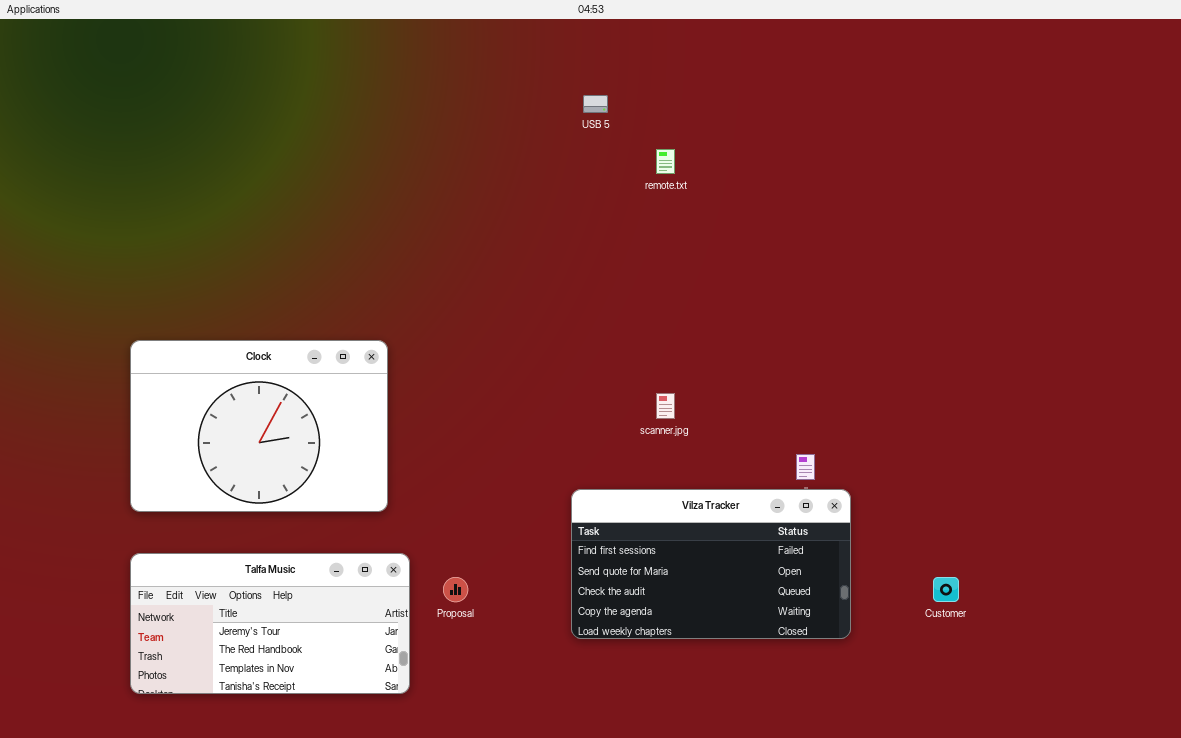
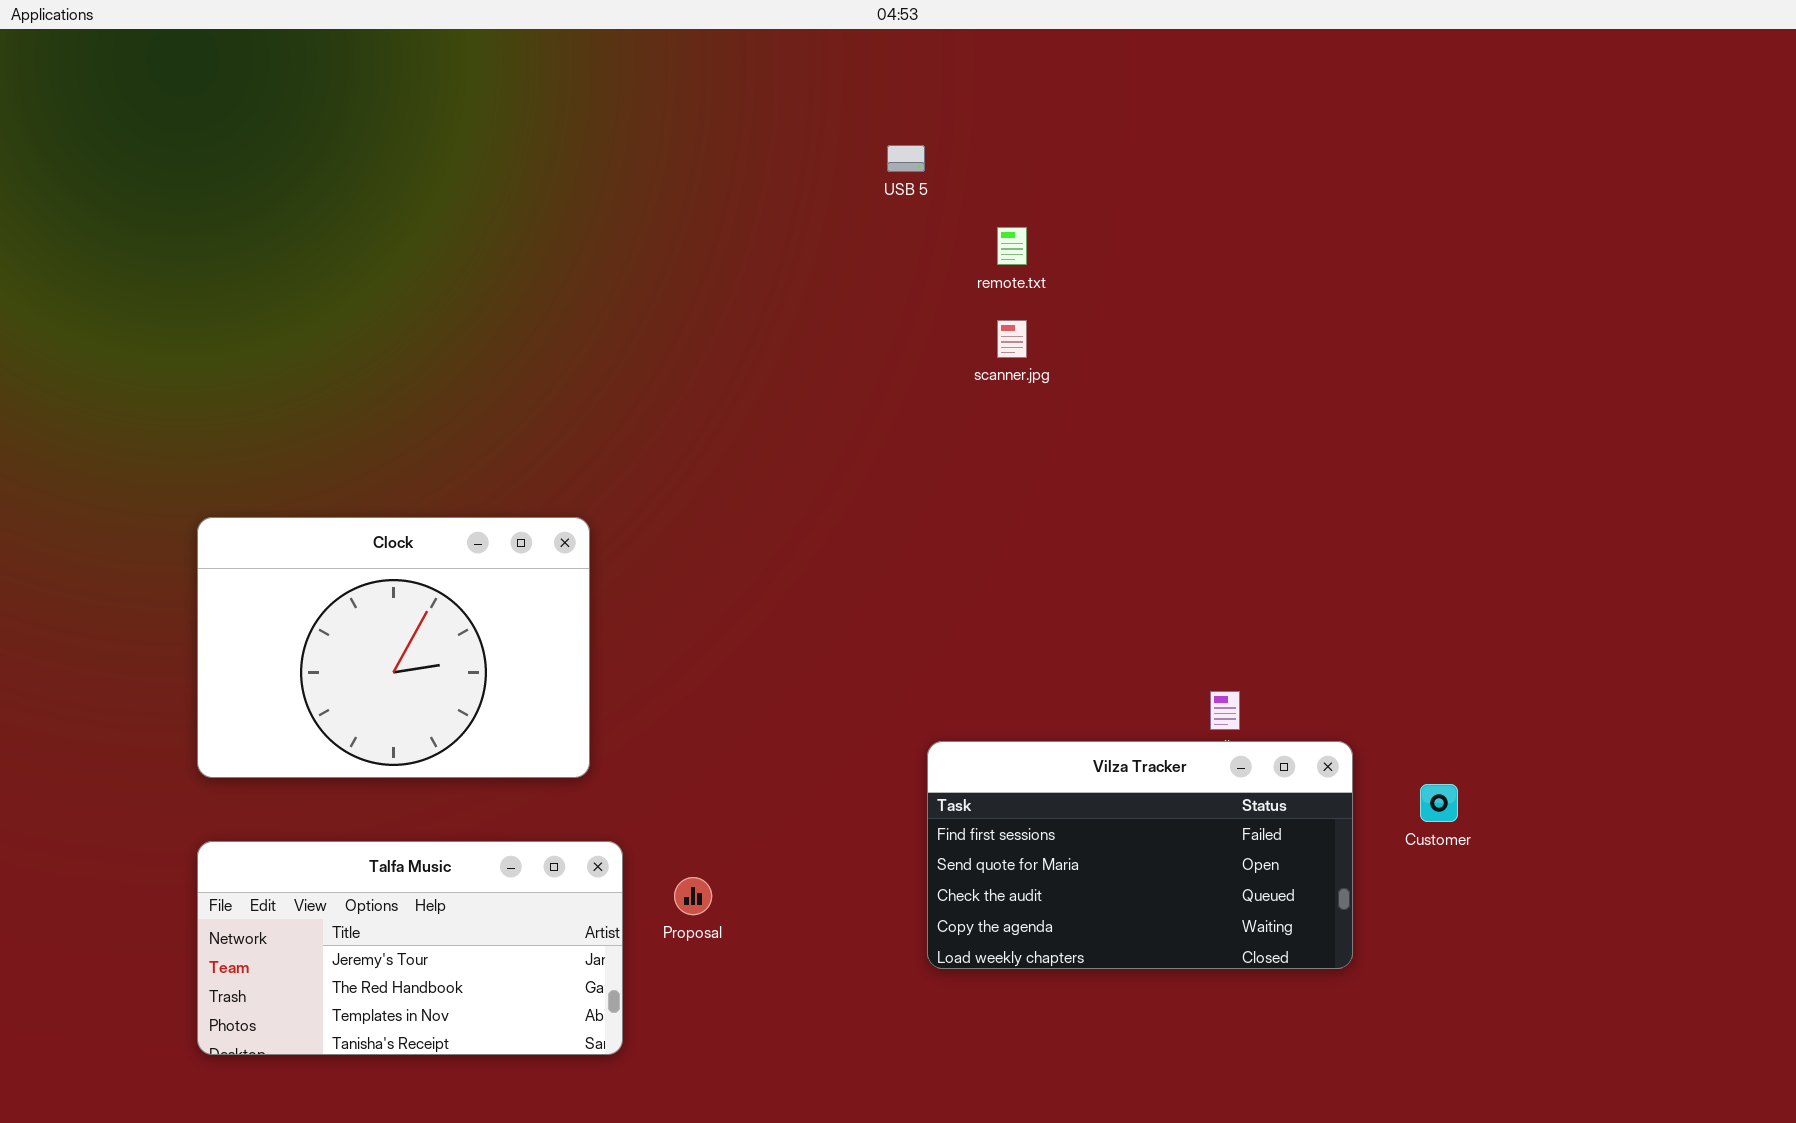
scanner.jpg: [656,393,675,419] -> [997,320,1027,358], moved
Vilza Tracker: [571,489,851,639] -> [927,741,1353,969], moved
Customer: [933,577,959,602] -> [1420,784,1458,822], moved

